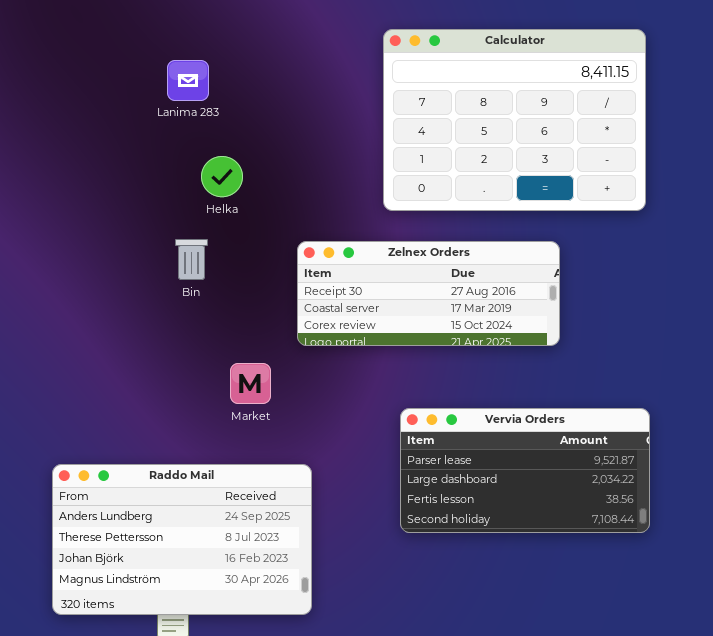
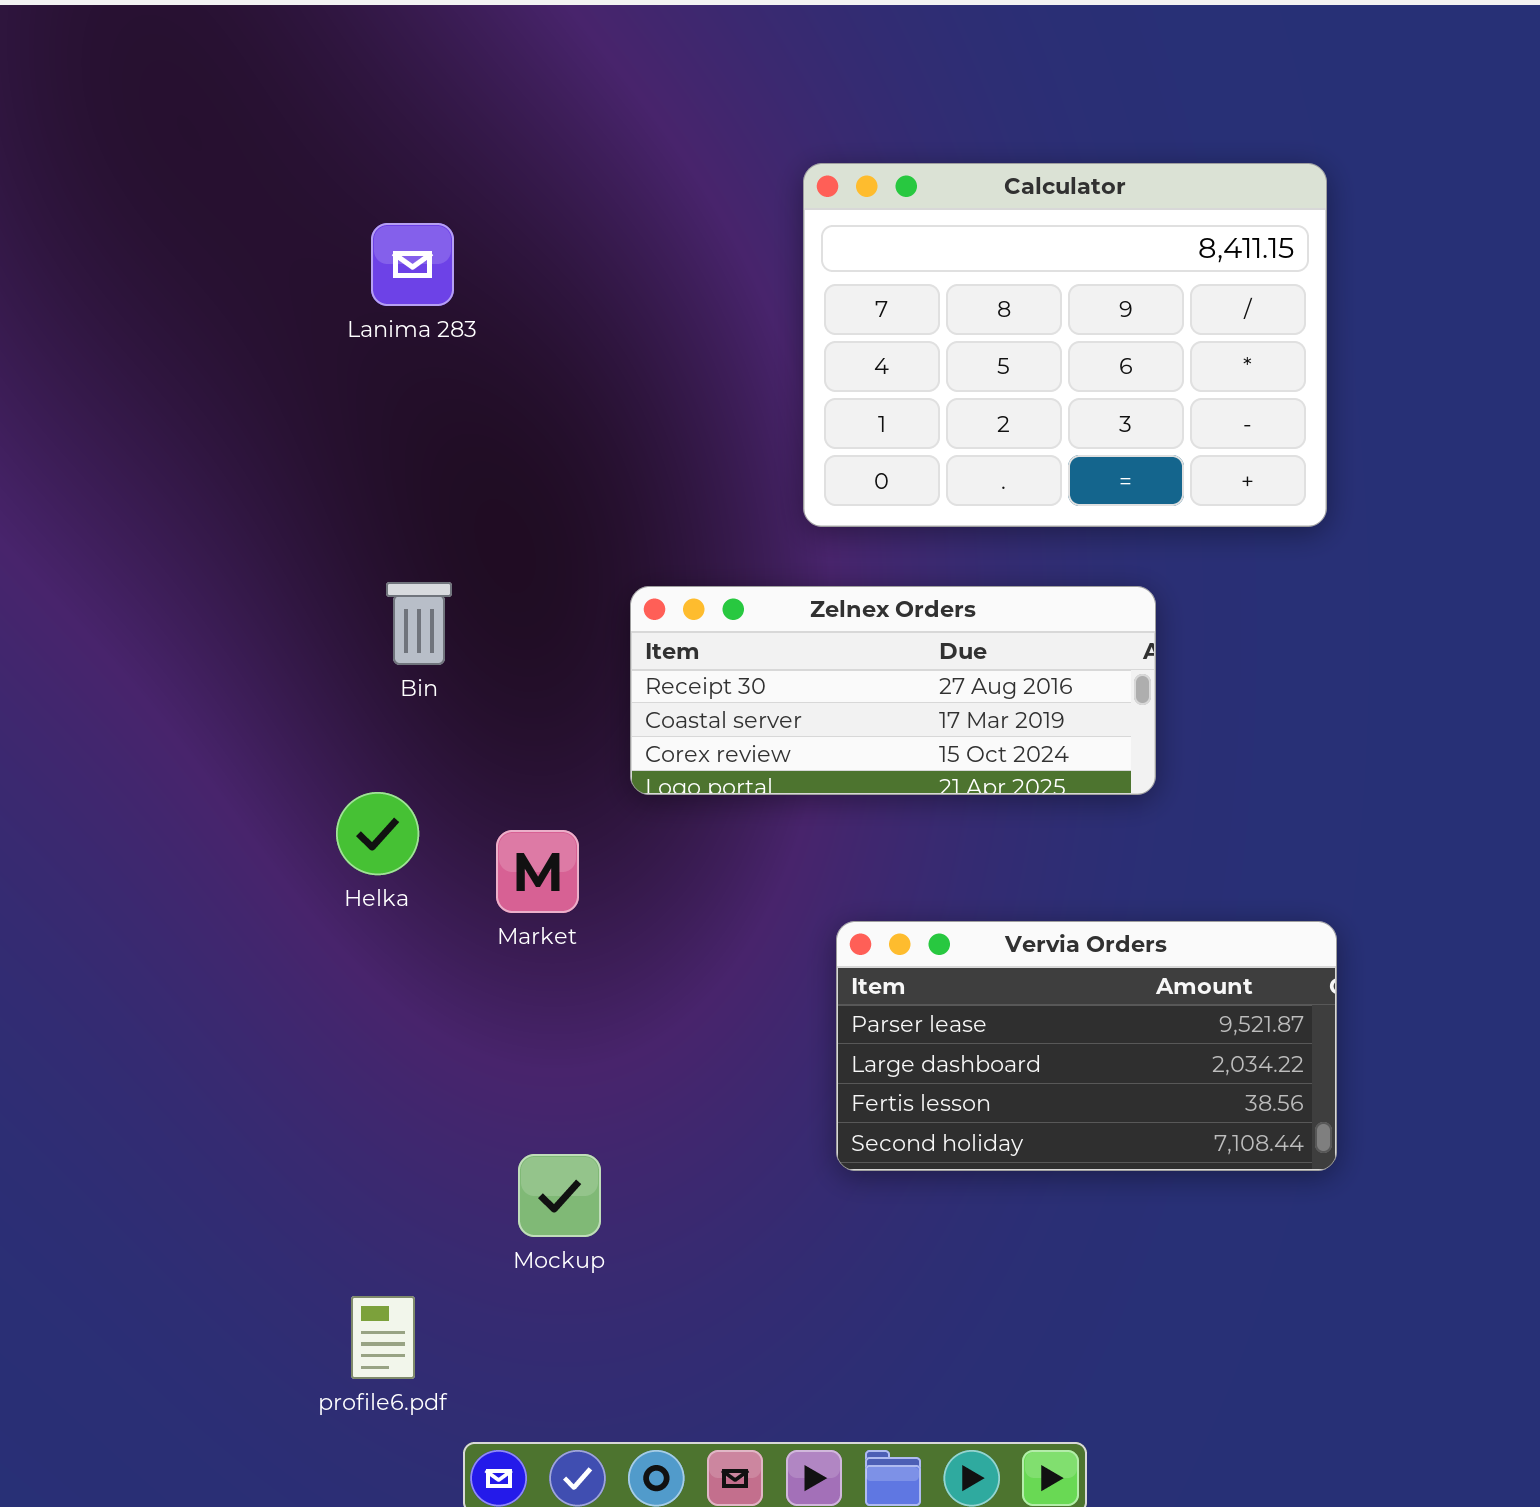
Helka: [201,156,243,197] -> [336,792,419,875], moved
Raddo Mail: [52,464,312,615] -> none, closed

